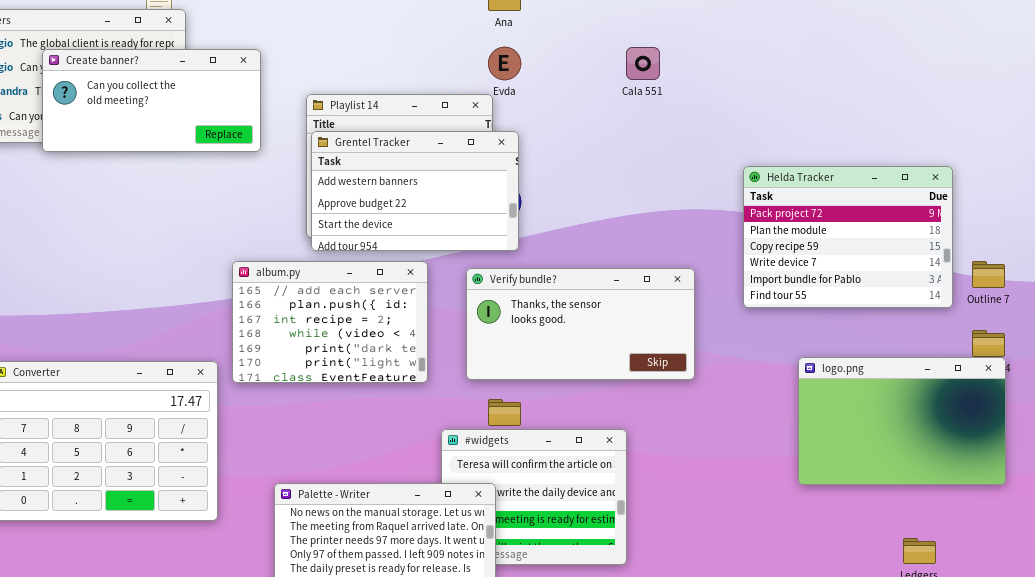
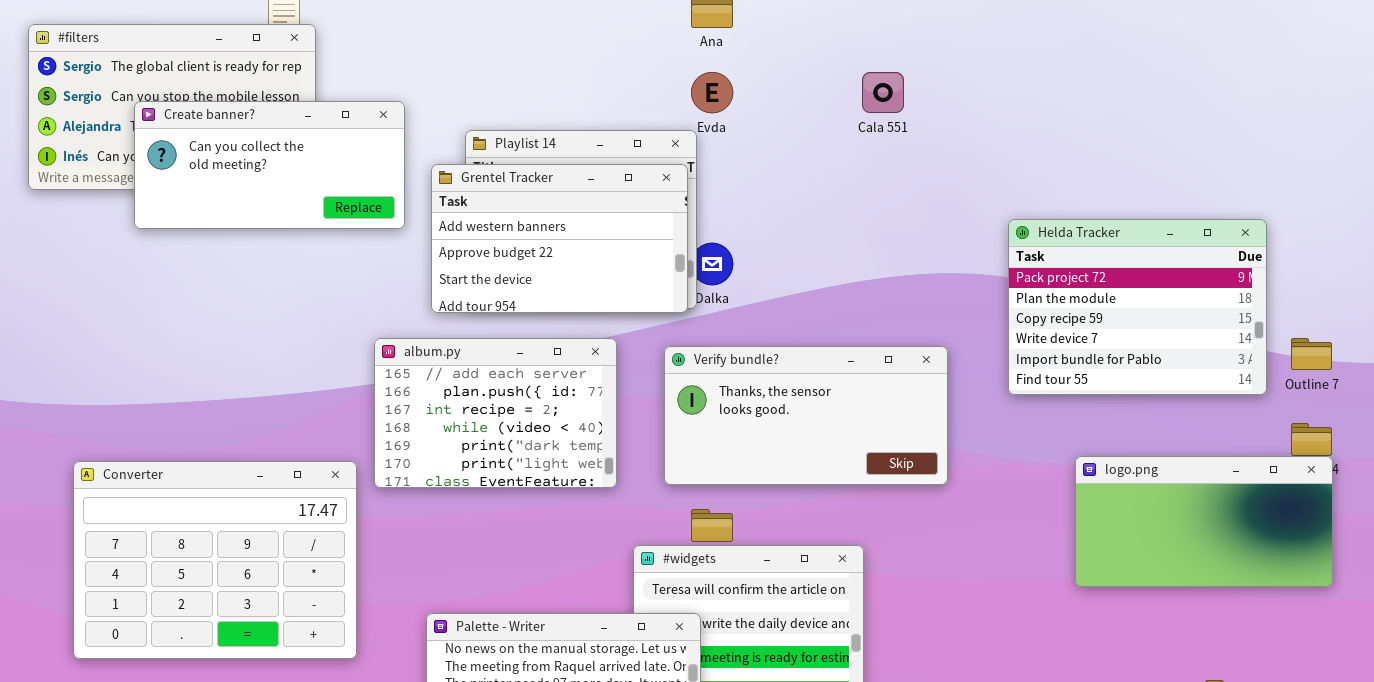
Create banner?: [42,49,261,152] -> [134,101,405,229], moved
Grentel Tracker: [311,131,519,251] -> [431,164,688,313], moved
logo.png: [798,357,1006,485] -> [1075,456,1333,587], resized

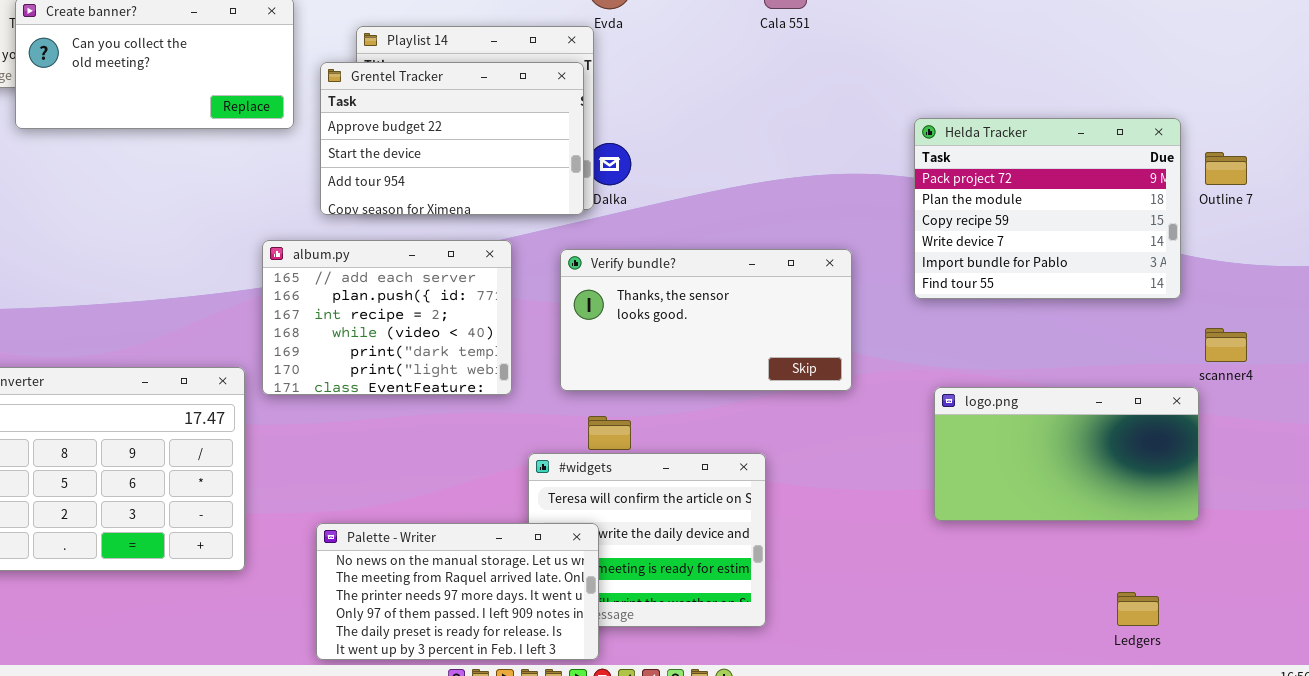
Grentel Tracker: [431,164,688,313] -> [320,62,584,215], scrolled down 1 row
Outline 7: [1291,338,1332,370] -> [1205,152,1247,185], moved
logo.png: [1075,456,1333,587] -> [934,387,1199,521], moved

